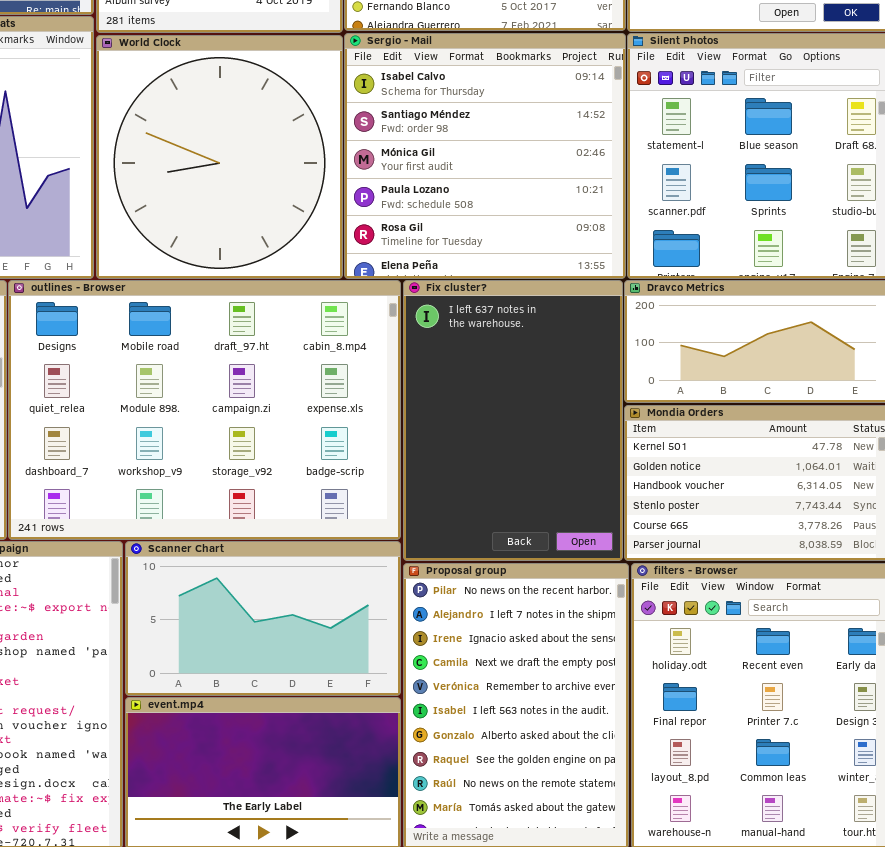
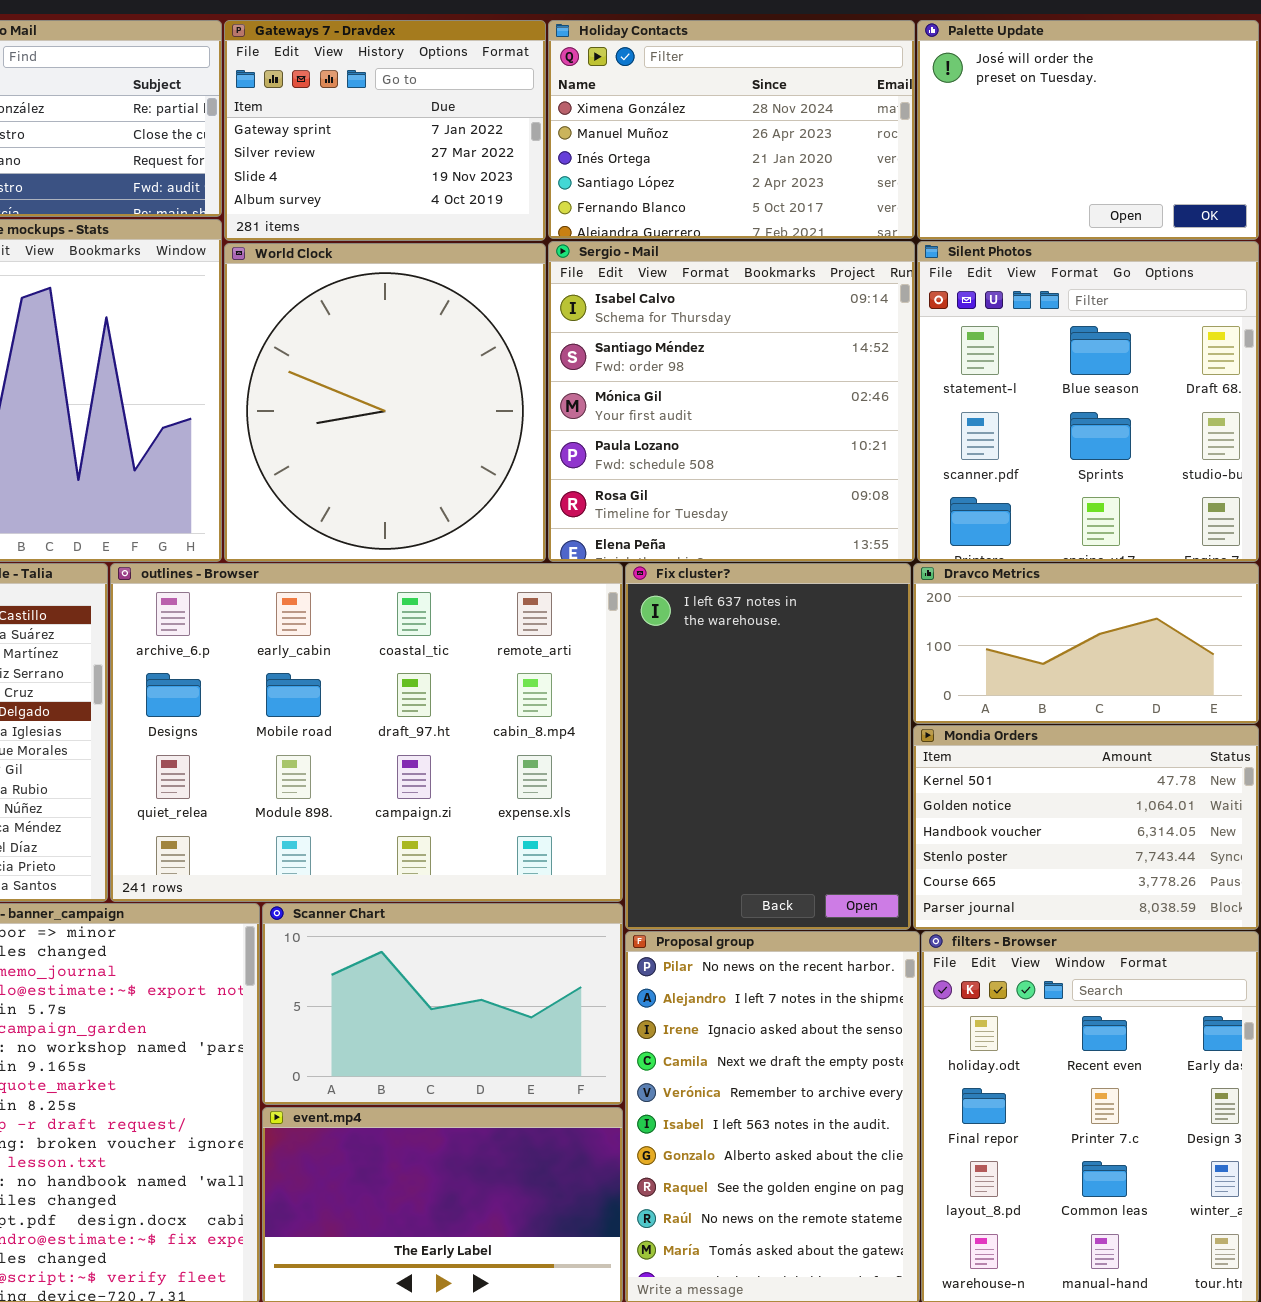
outlines - Browser: [8,280,401,540] -> [110,563,623,902], scrolled up 1 row

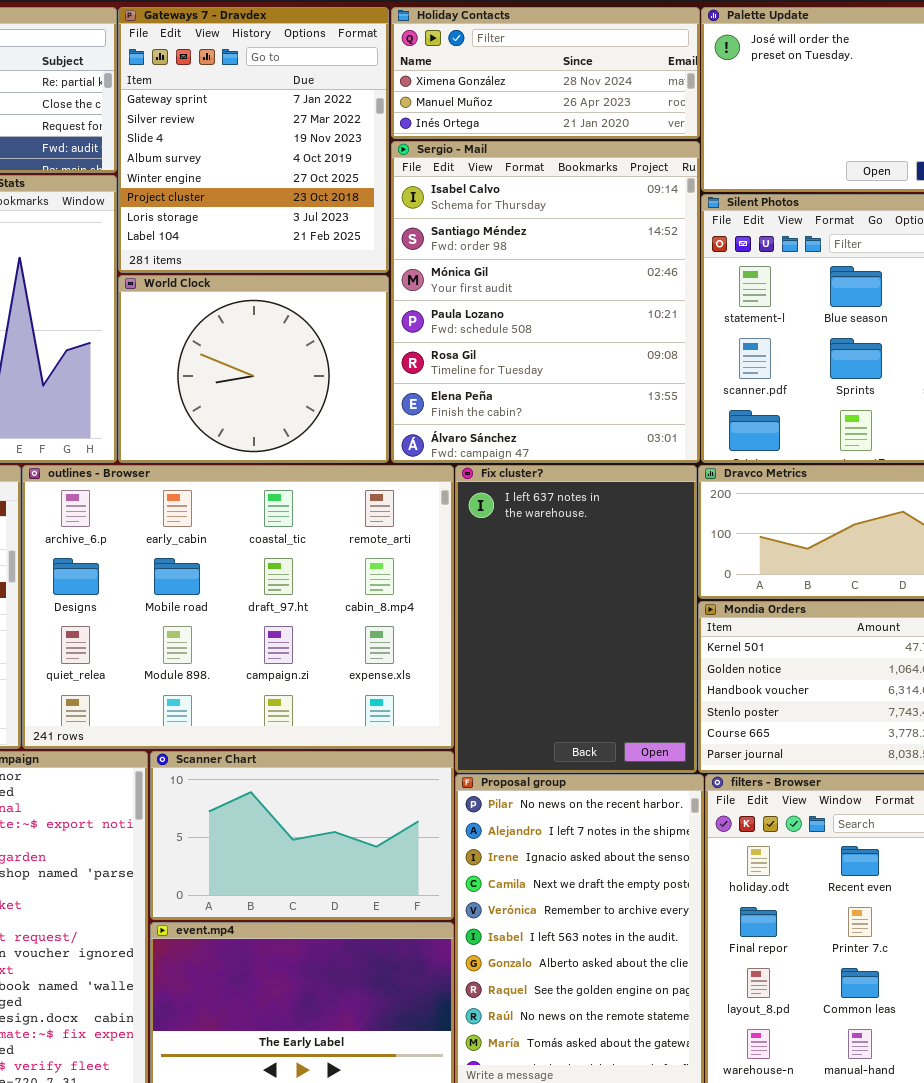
Gateways 7 - Dravdex: [224,20,546,241] -> [118,7,389,273], resized
Holiday Contacts: [548,20,915,239] -> [391,7,700,139], resized
Sergio - Mail: [548,241,915,562] -> [391,141,700,463], resized
World Clock: [224,243,546,562] -> [118,275,389,463], resized

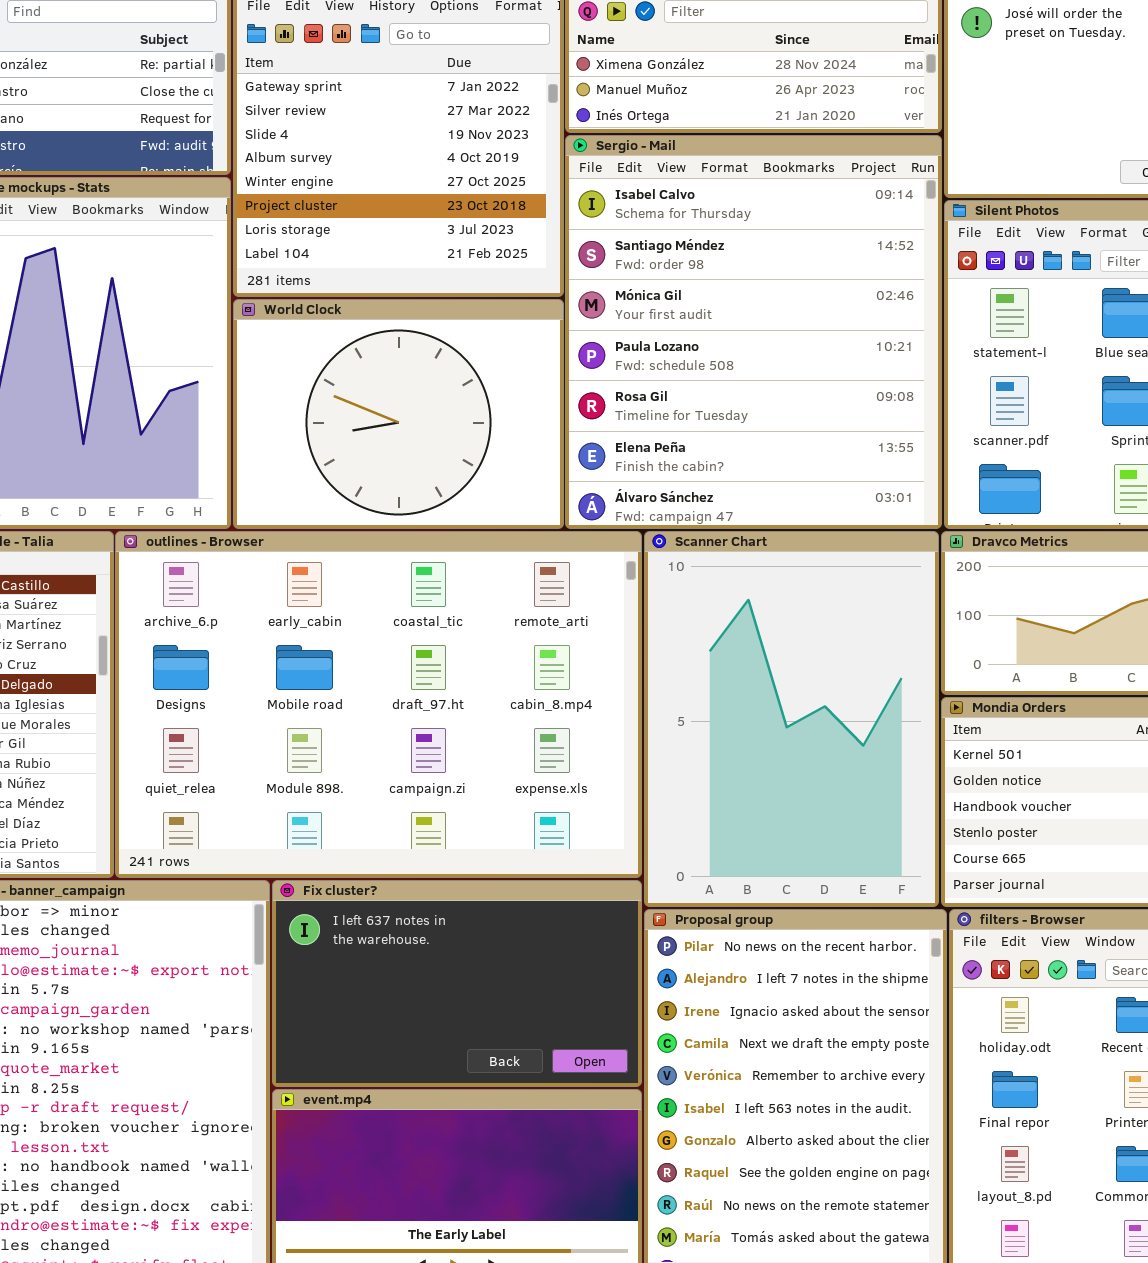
Fix cluster?: [455,465,697,773] -> [272,880,642,1087], moved, resized
Scanner Chart: [150,751,454,920] -> [644,531,939,907], moved, resized

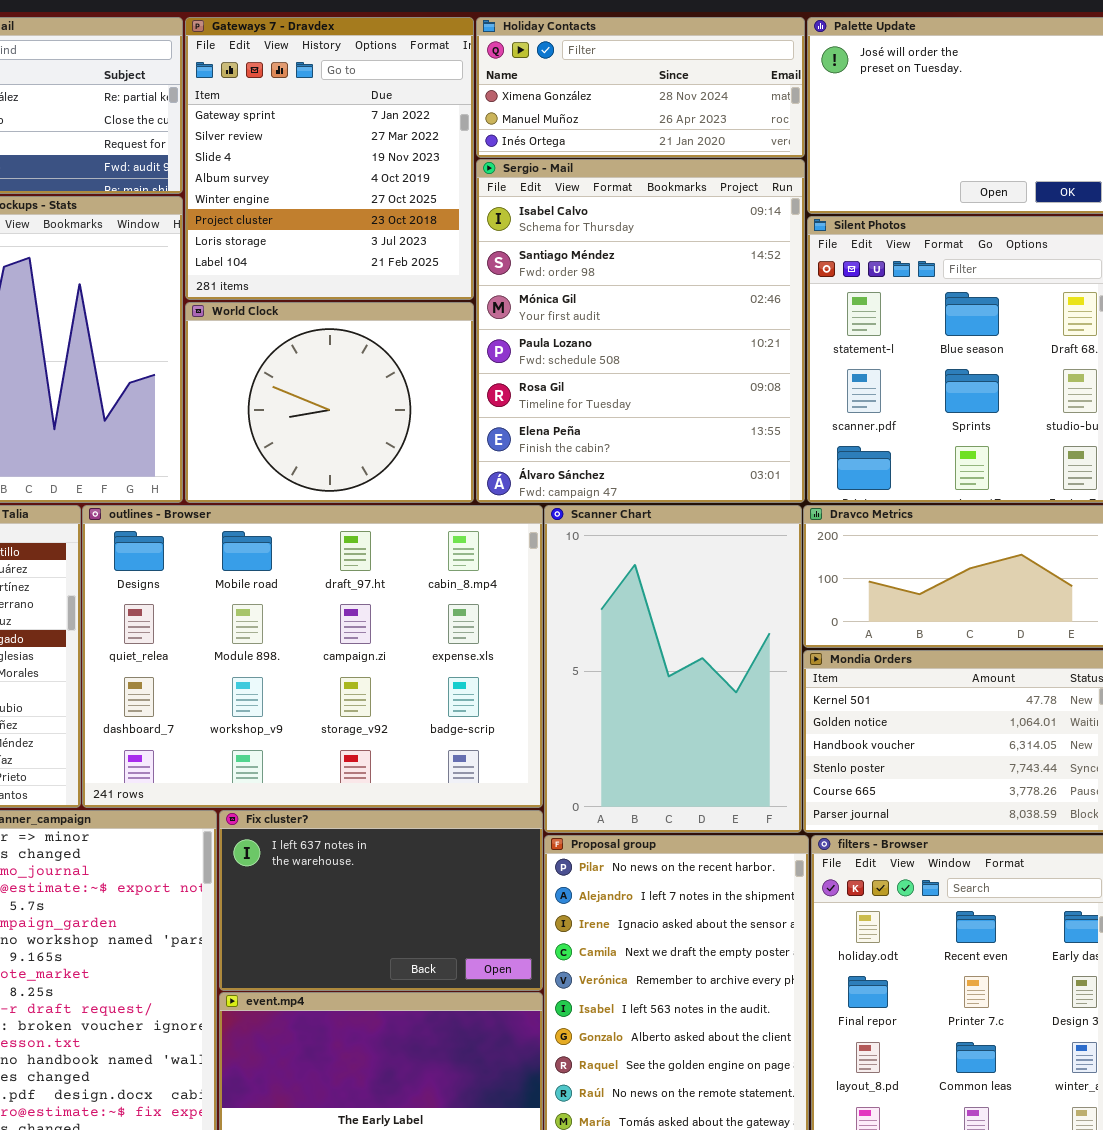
outlines - Browser: [115,531,642,878] -> [82,505,543,808], scrolled down 1 row

